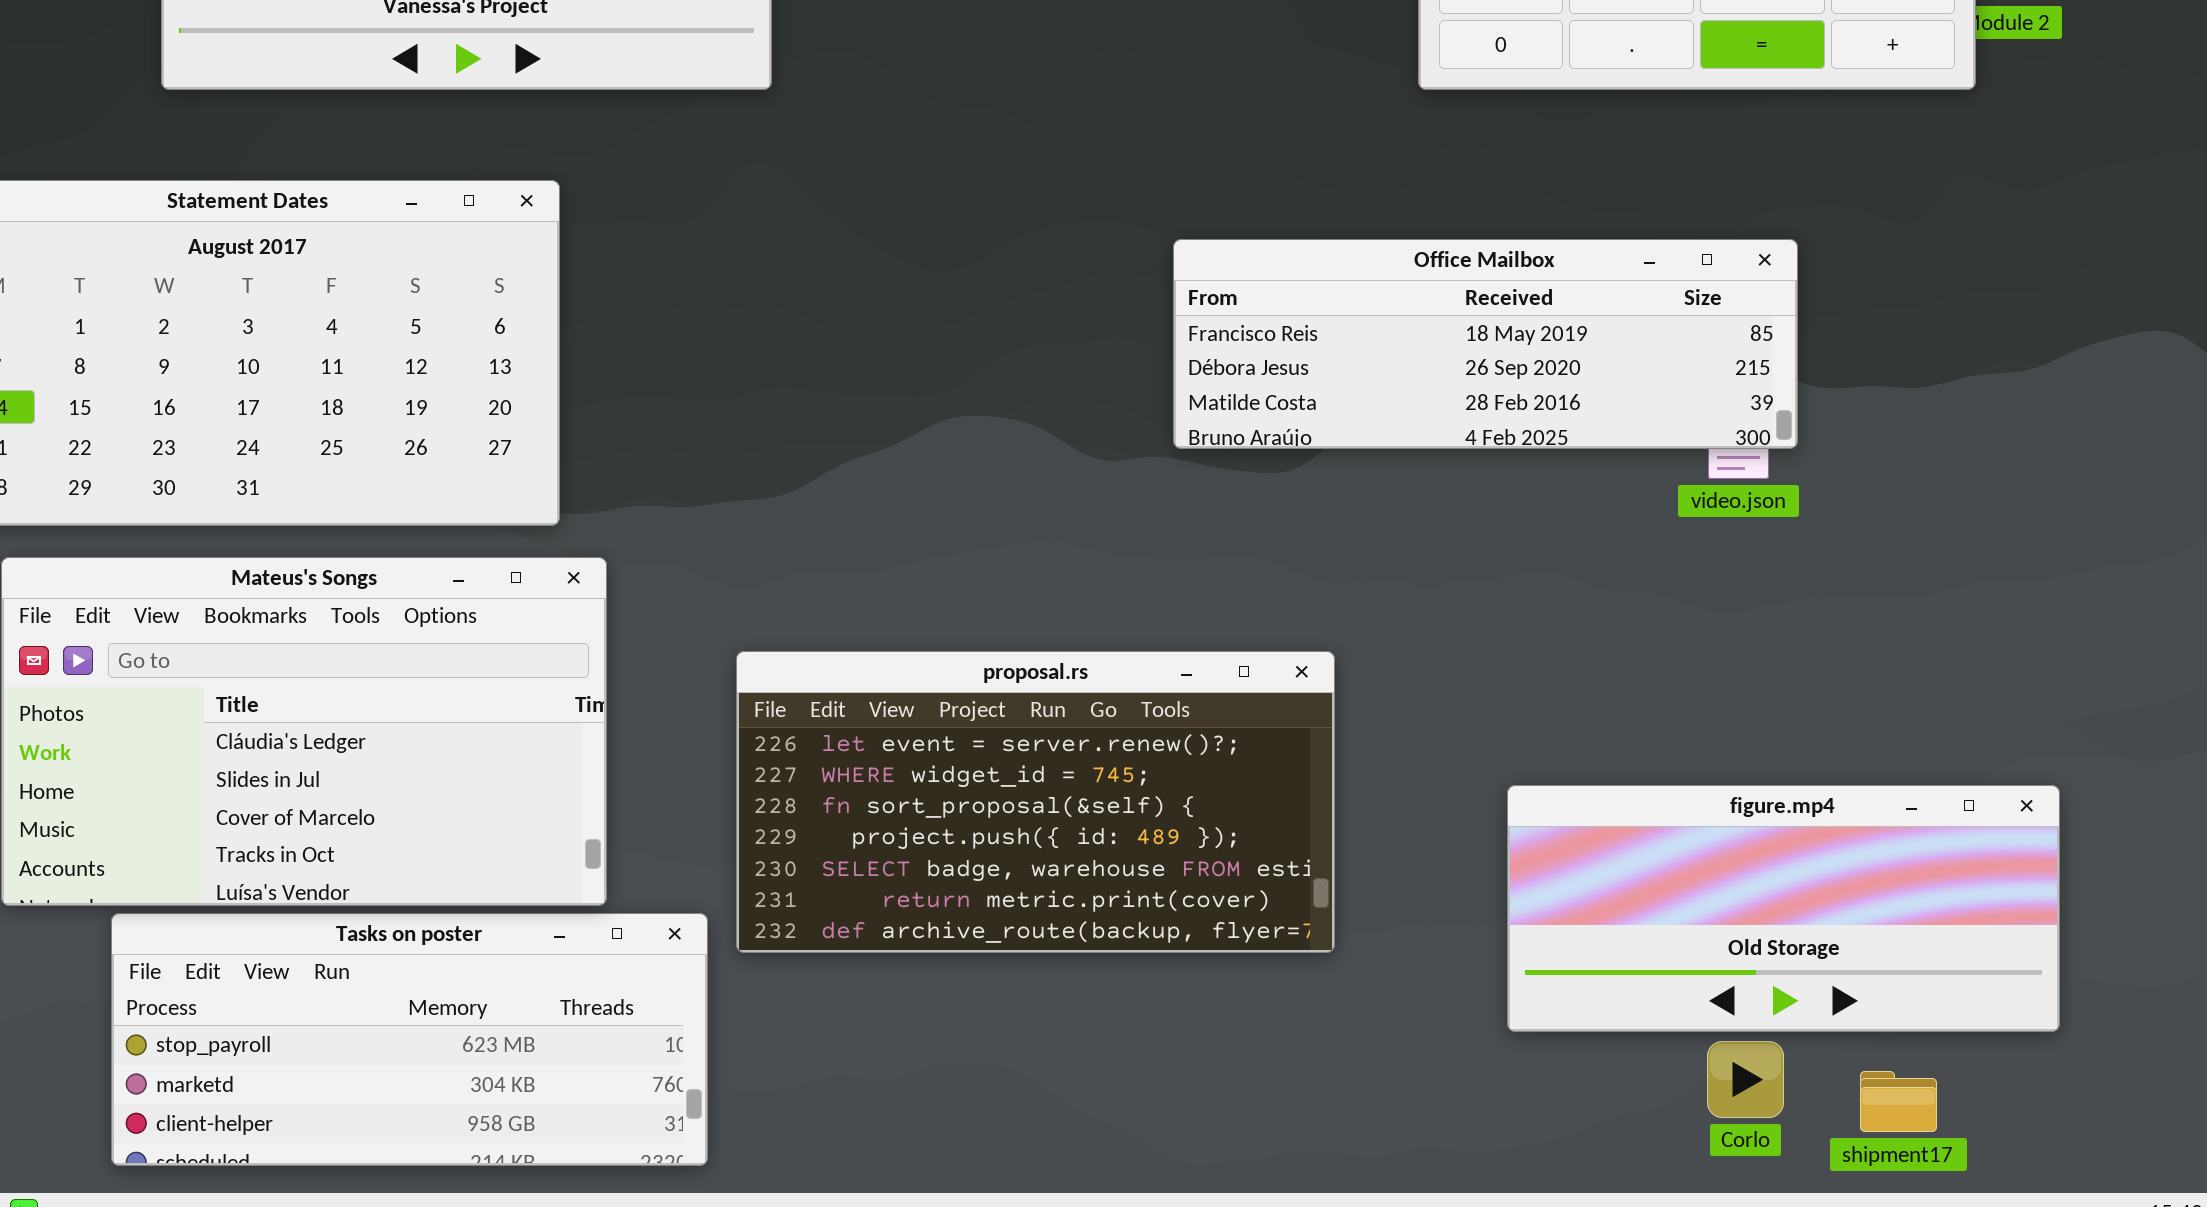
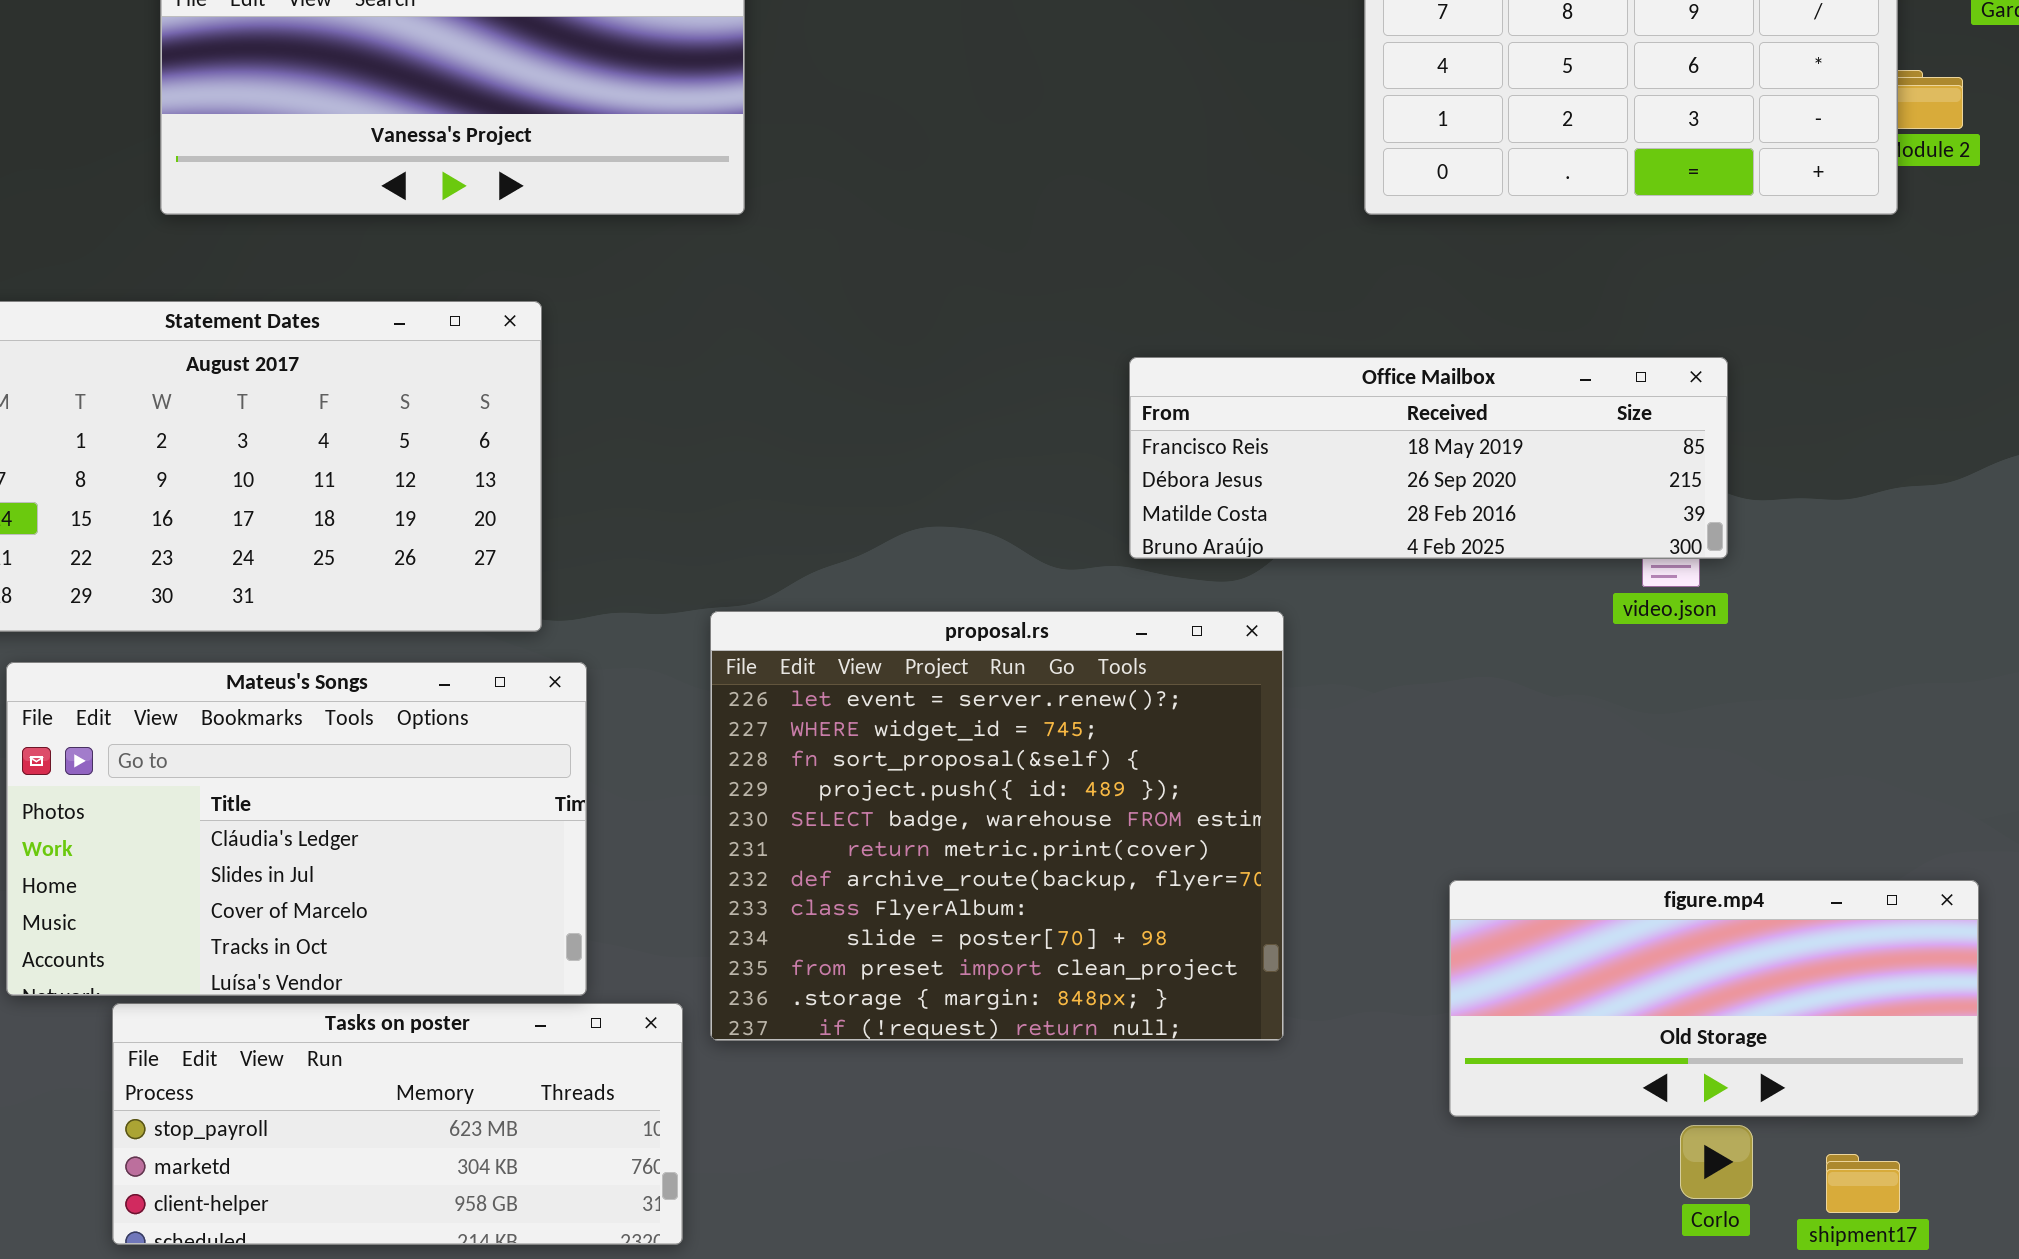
proposal.rs: [736,651,1335,953] -> [710,611,1284,1041], resized
Corlo: [1707,1041,1784,1118] -> [1680,1125,1753,1199], moved
shipment17: [1860,1071,1937,1132] -> [1826,1154,1900,1213], moved

